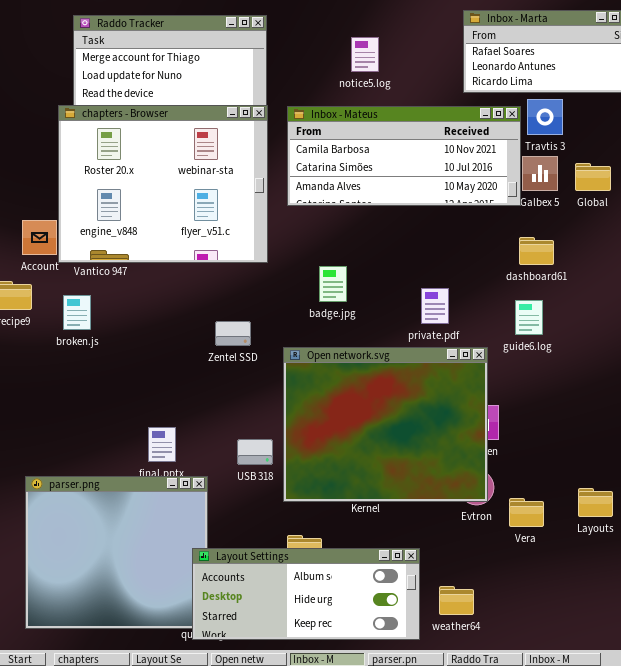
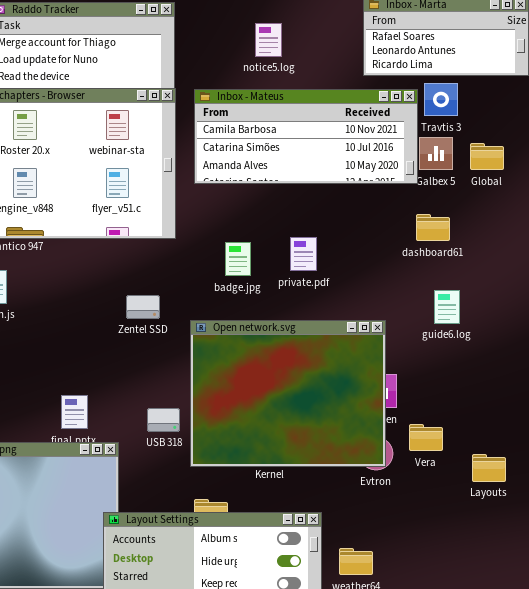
private.pdf: [421,288,449,324] -> [290,237,317,271], moved
guide6.log: [515,300,543,335] -> [434,290,460,324], moved
Vera: [509,498,544,527] -> [409,424,443,451], moved

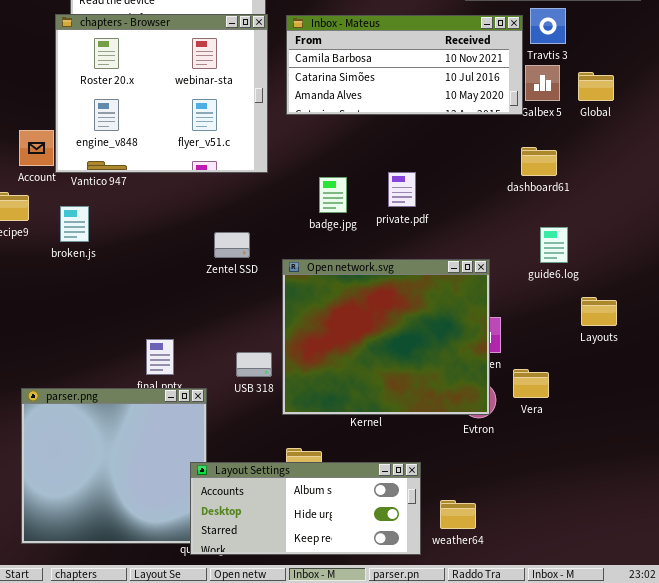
Layouts: [472,454,506,482] -> [581,297,617,326], moved

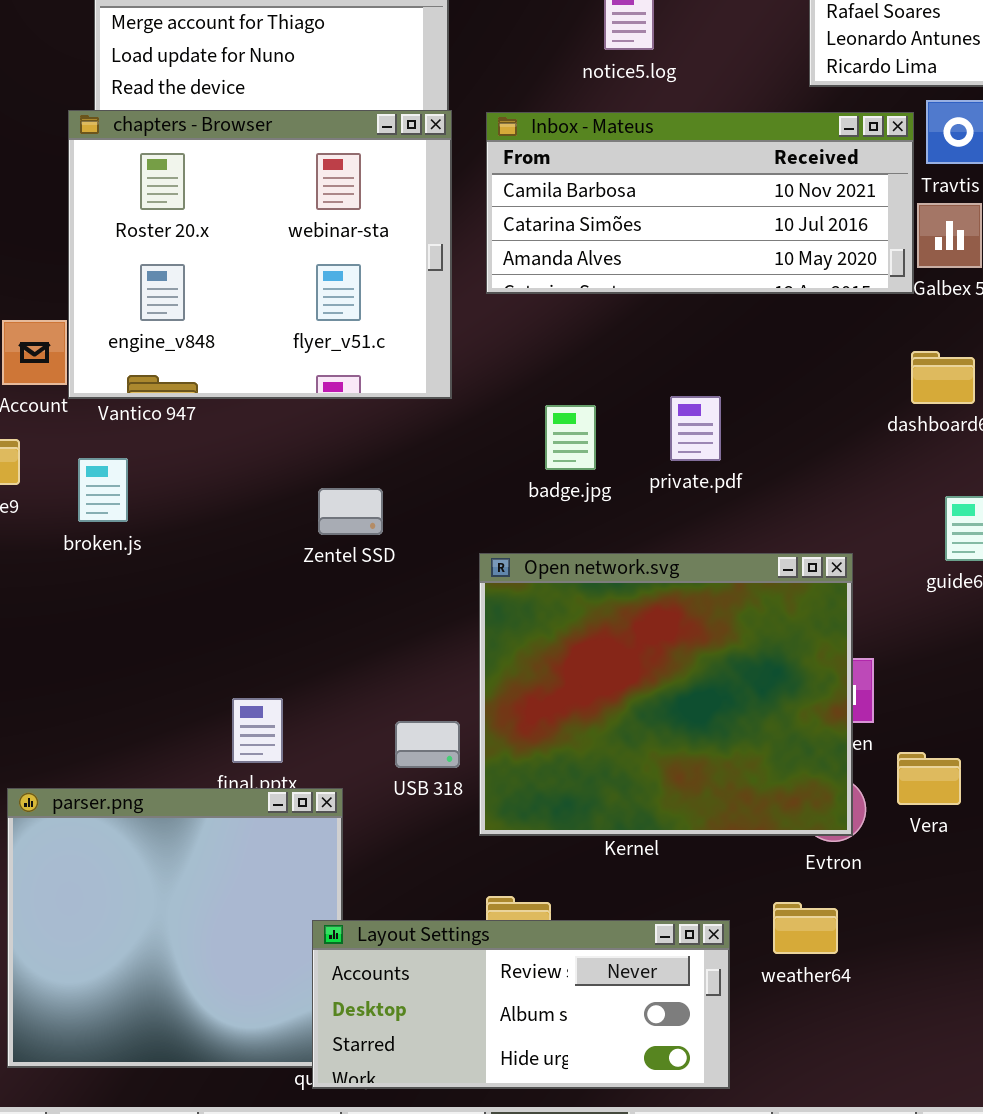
Zentel SSD: [214,232,250,258] -> [318,488,383,535], moved
Layout Settings: [190,462,421,555] -> [312,920,730,1089], scrolled up 1 row
weather64: [440,500,476,529] -> [773,902,838,954], moved

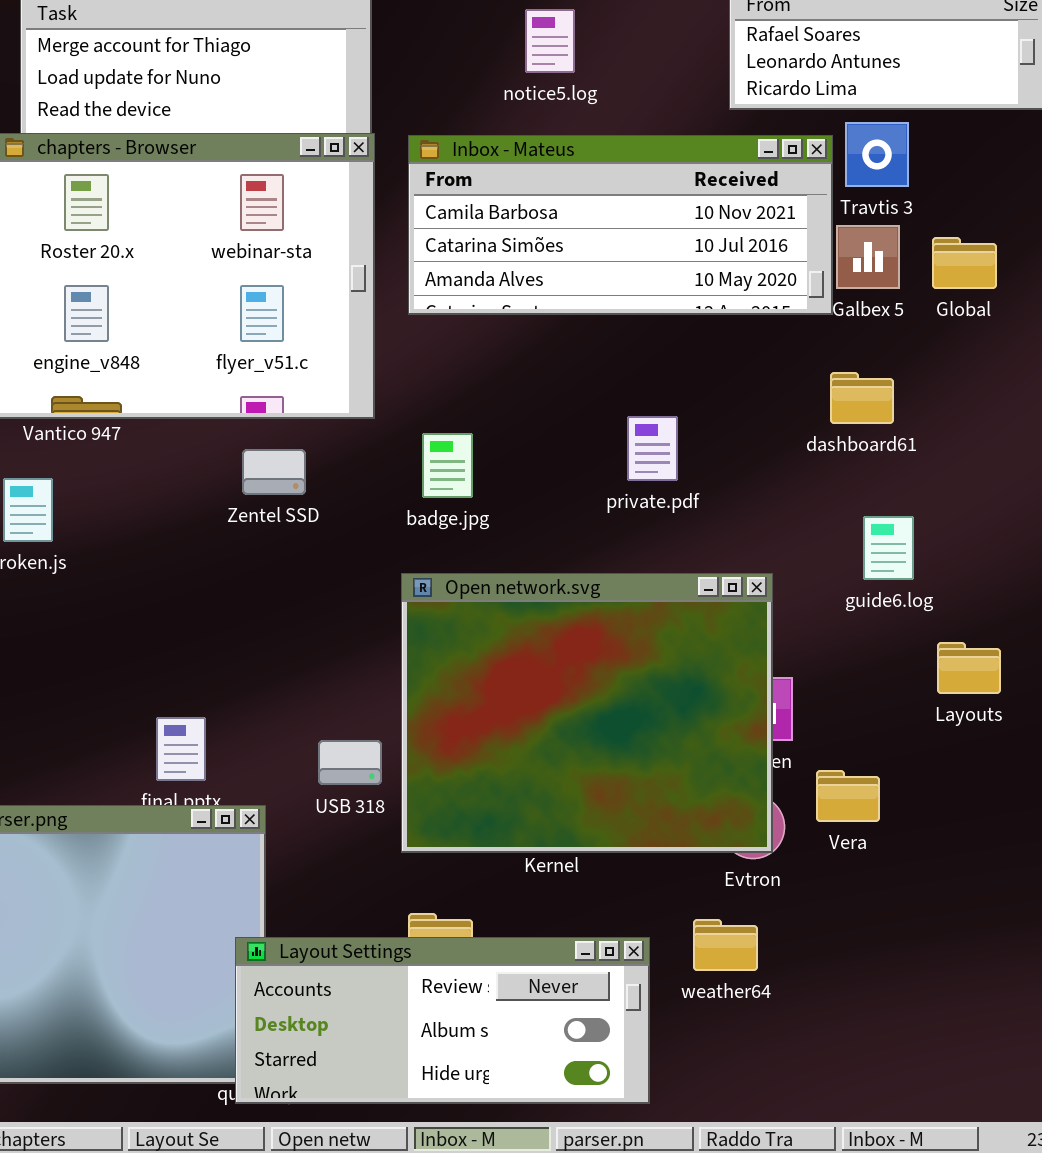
private.pdf: [670,396,721,461] -> [627,416,678,481], moved
badge.jpg: [545,405,596,470] -> [422,433,473,498], moved
Zentel SSD: [318,488,383,535] -> [242,449,306,495], moved

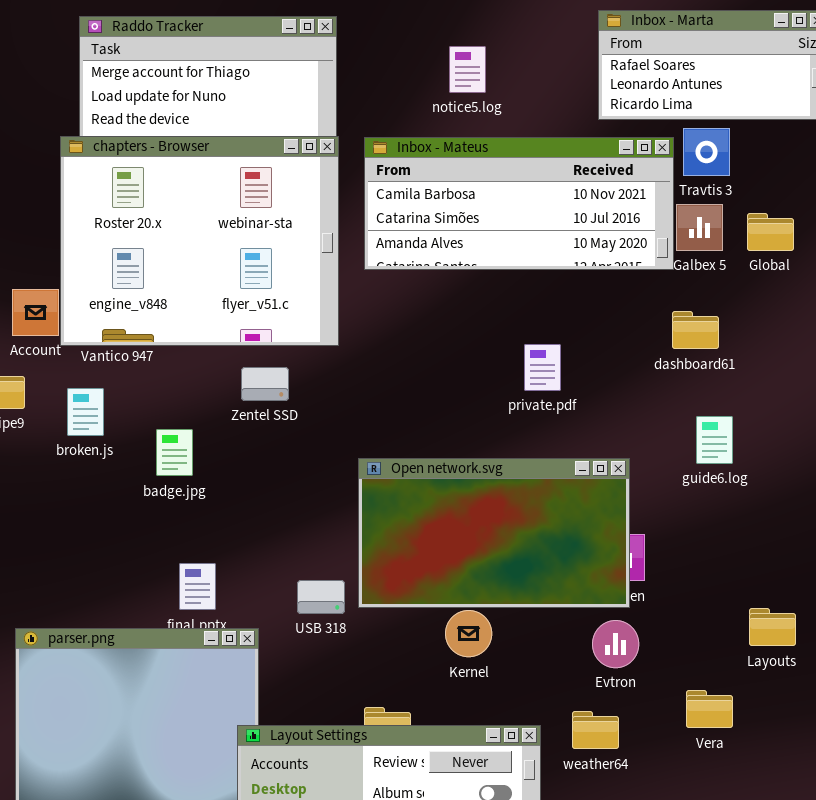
badge.jpg: [422,433,473,498] -> [156,429,193,476], moved
Open network.svg: [401,573,773,853] -> [358,458,630,608], resized
Layouts: [937,642,1001,694] -> [749,608,796,646], moved
Vera: [816,770,880,822] -> [686,690,733,728], moved

